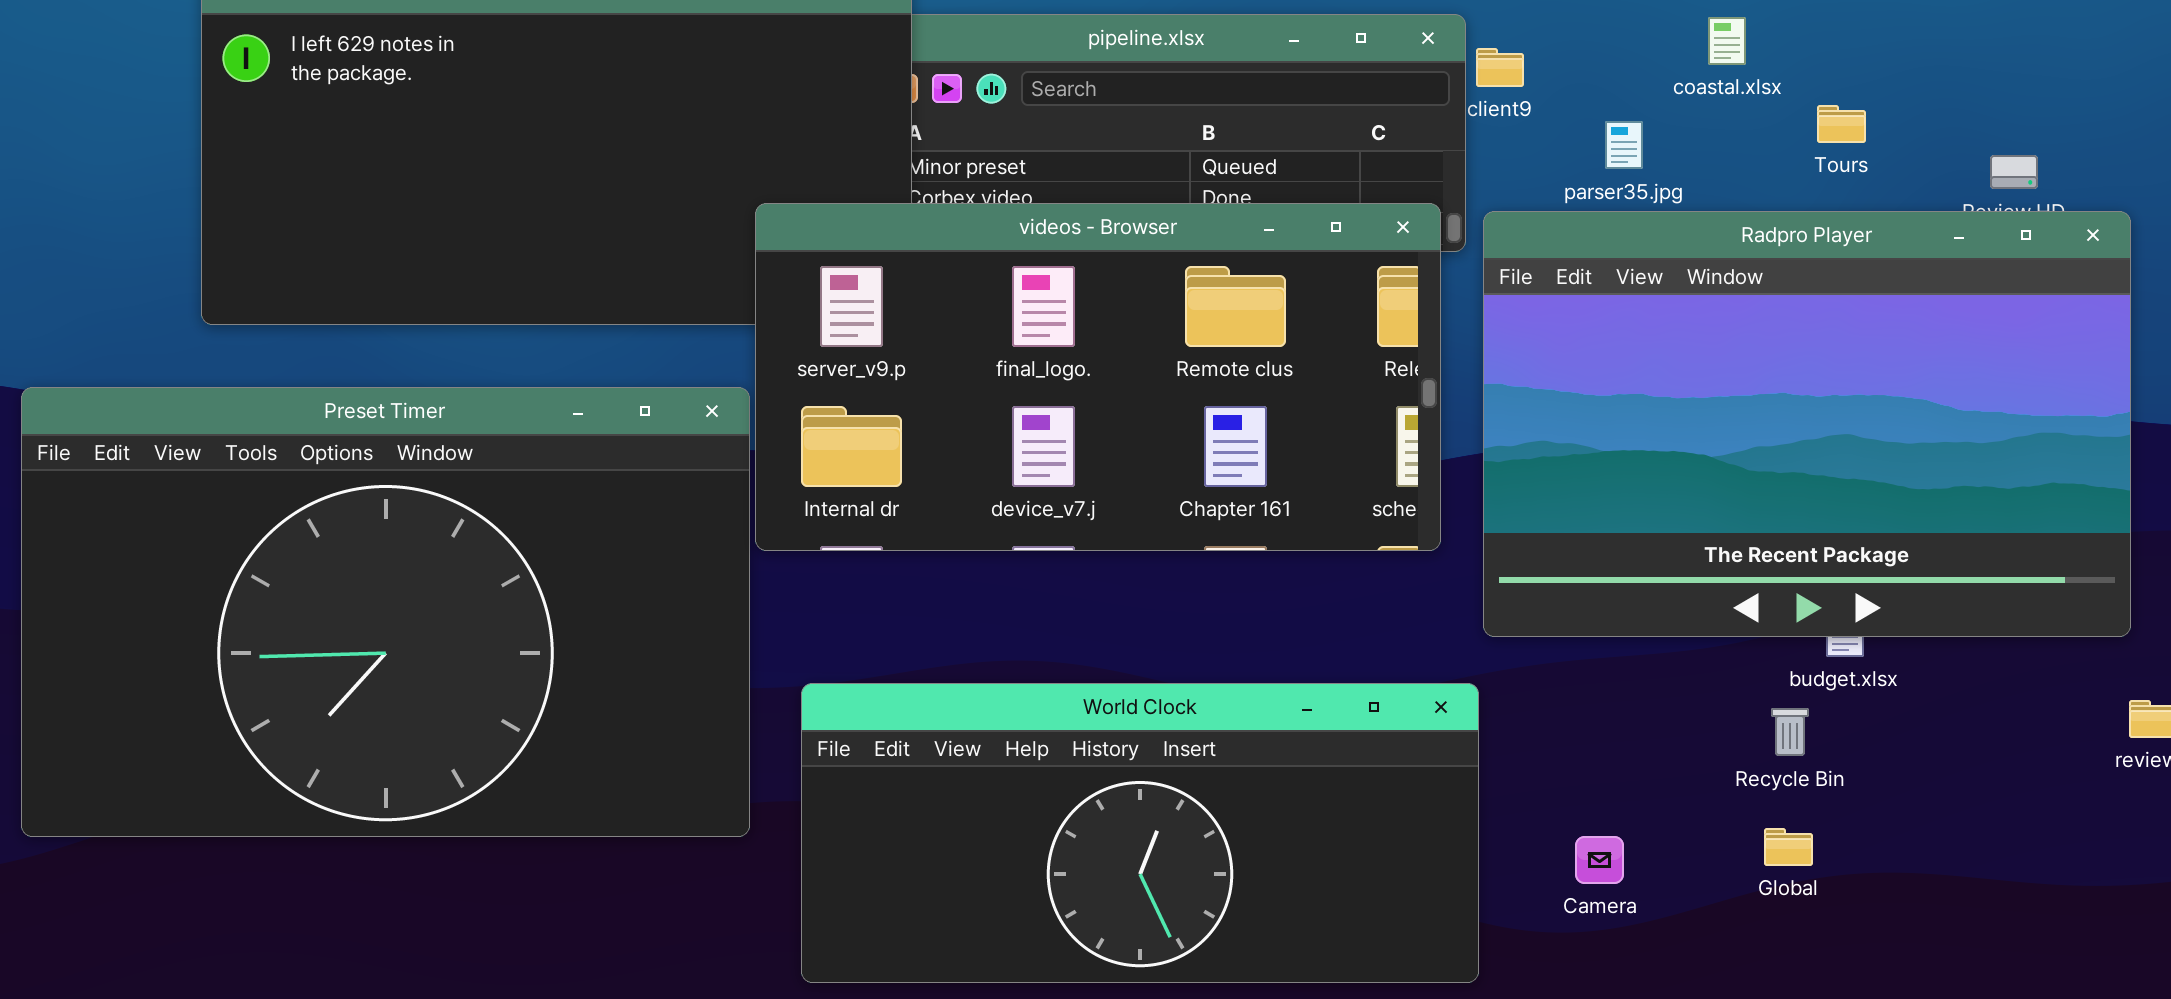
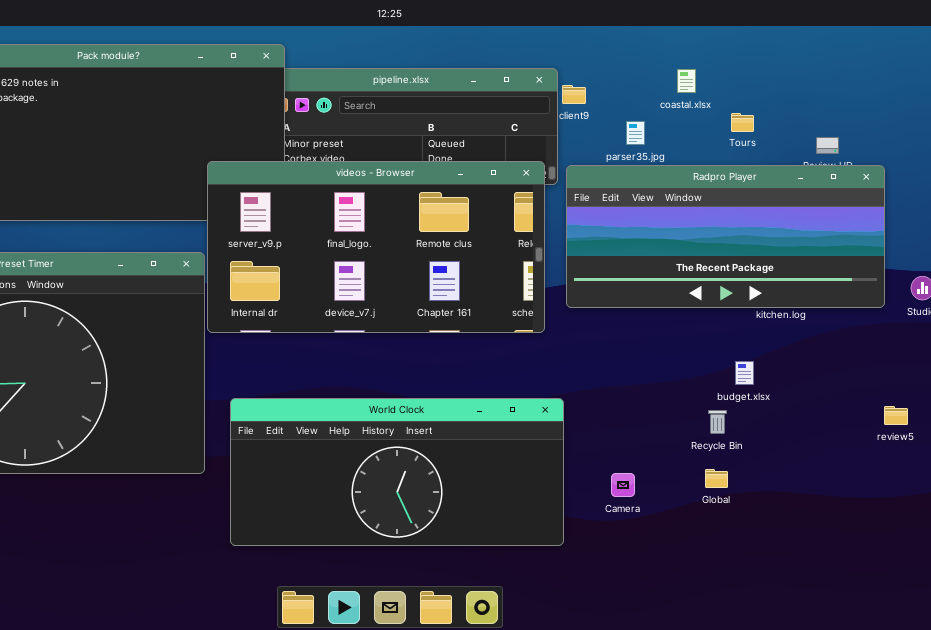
Radpro Player: [1483,211,2131,637] -> [566,165,885,308], resized

